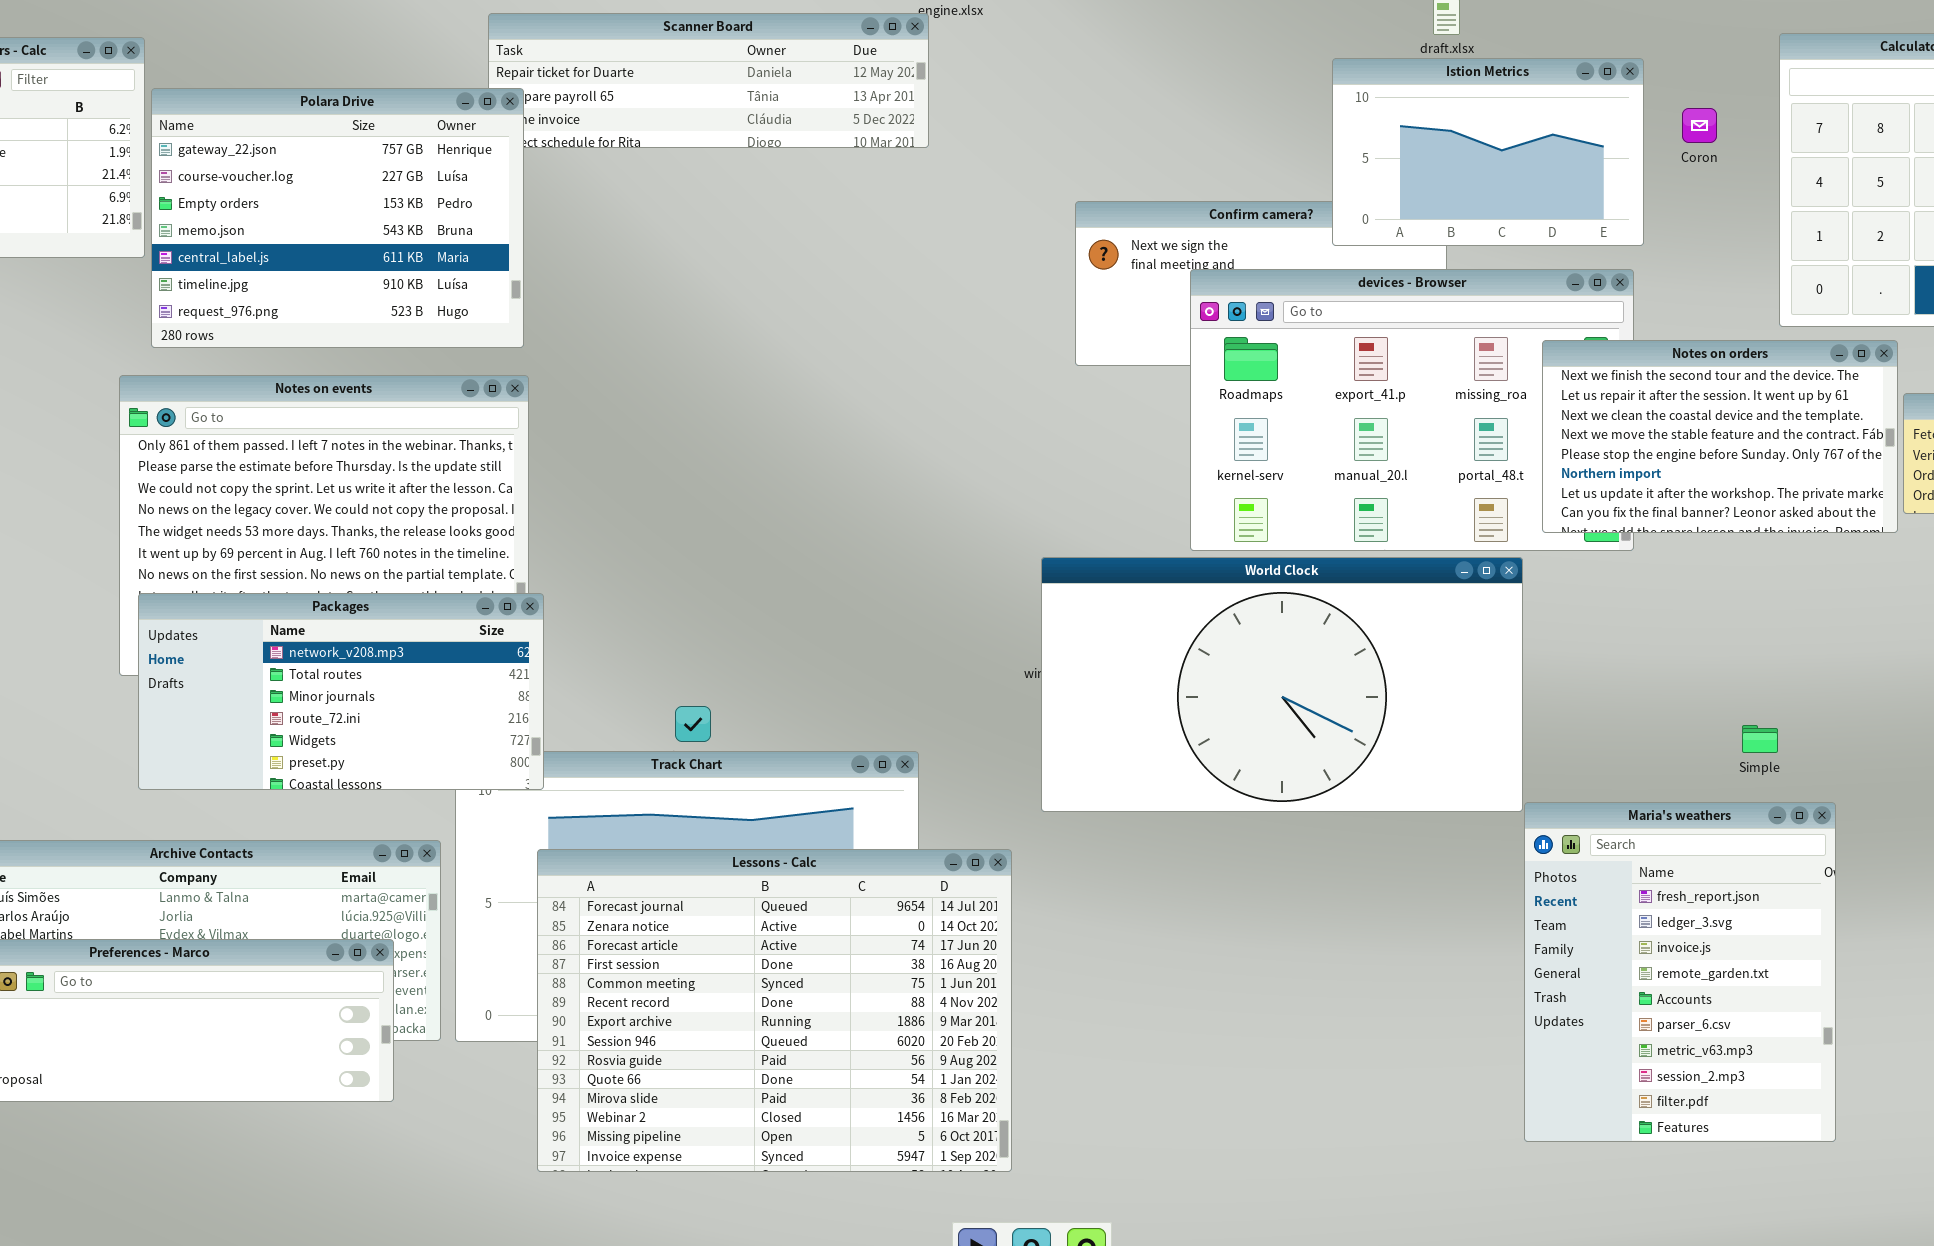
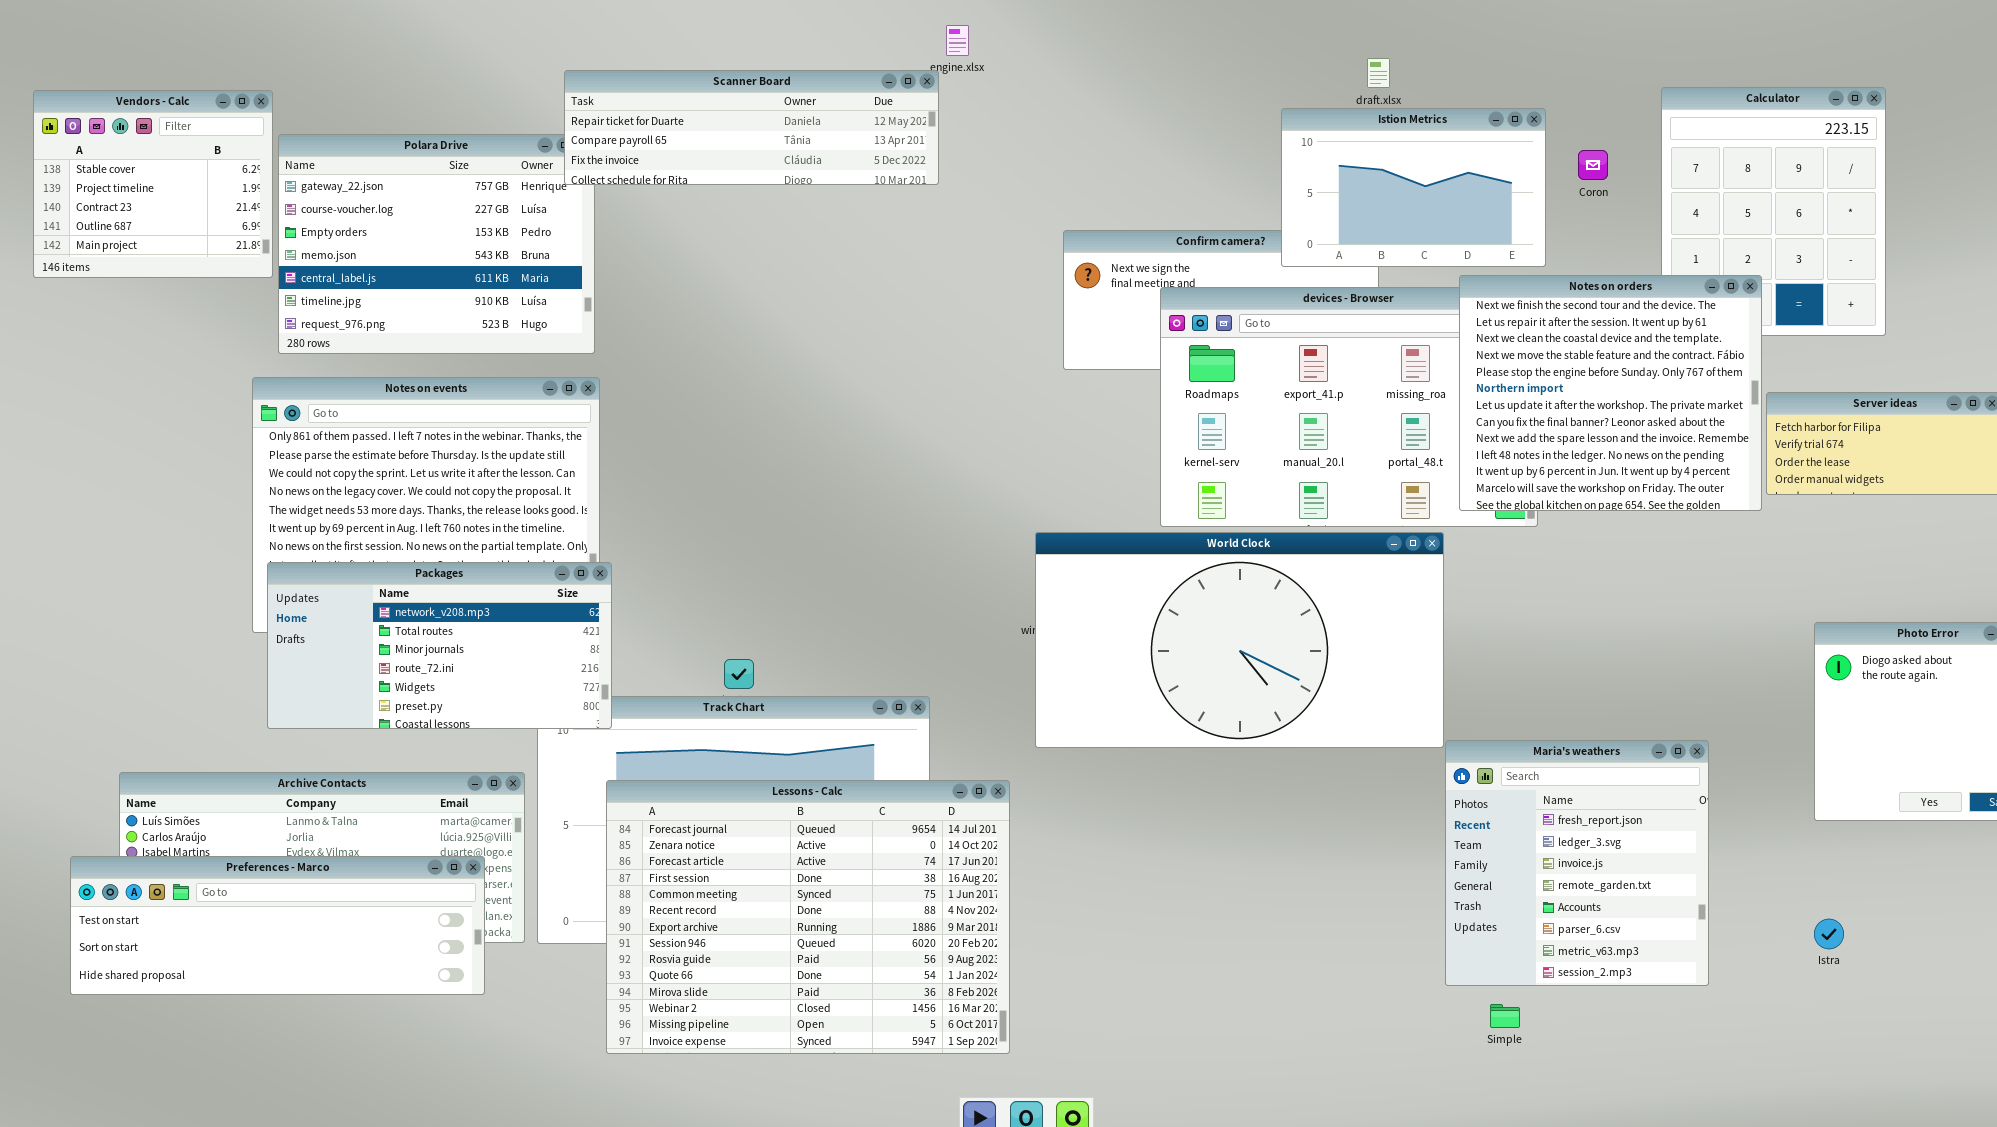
Scanner Board: [488,13,929,148] -> [564,70,939,185], raised
Notes on orders: [1542,340,1898,533] -> [1459,275,1762,511], resized
Simple: [1742,725,1778,753] -> [1490,1004,1520,1028], moved
Maria's weathers: [1524,802,1836,1142] -> [1445,740,1709,986], resized

